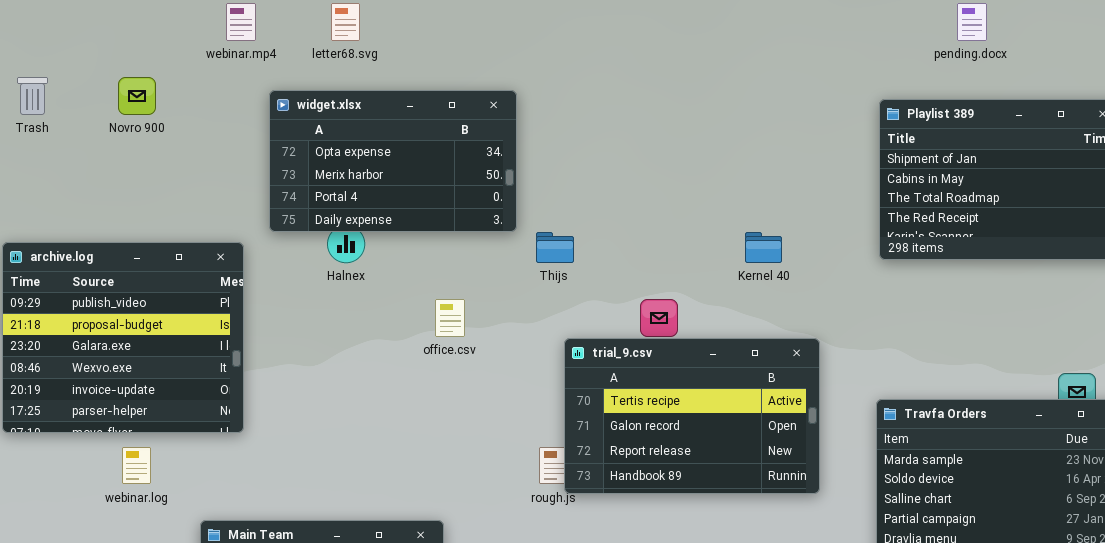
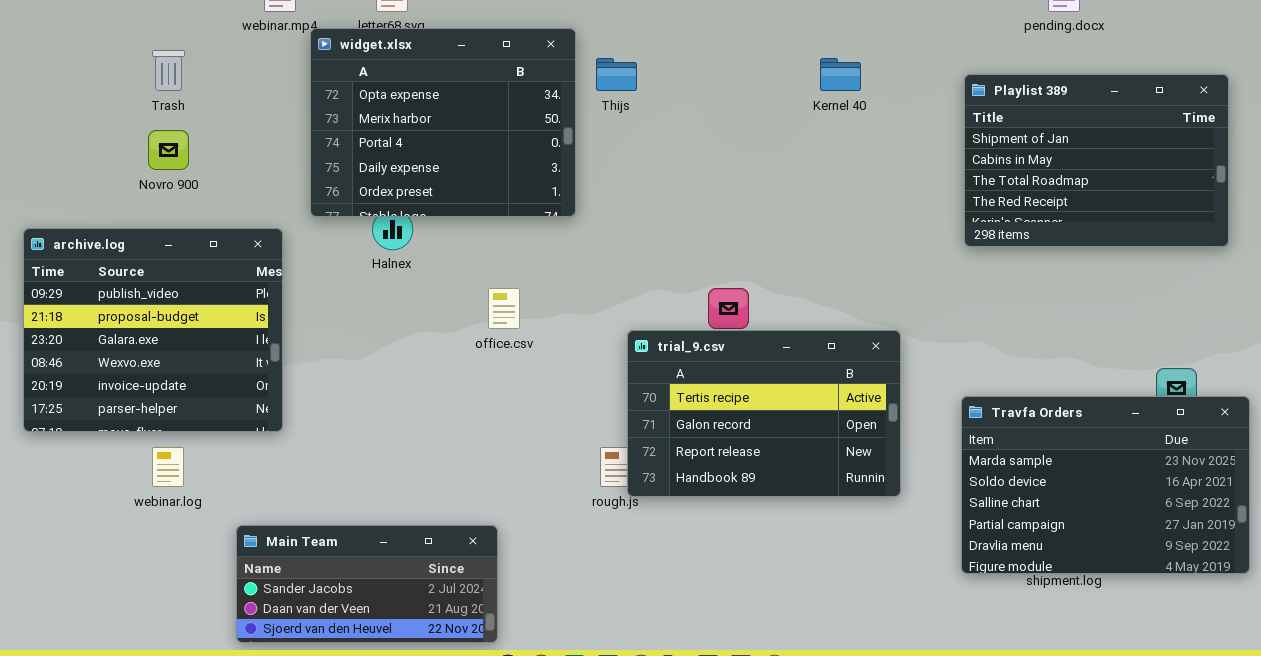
Trash: [17,77,48,115] -> [152,50,185,91], moved
Novro 900: [118,77,156,115] -> [148,130,189,170], moved
widget.xlsx: [269,90,517,232] -> [310,28,576,217], resized
Thijs: [536,232,574,263] -> [596,58,637,91], moved
Kernel 40: [745,232,782,263] -> [820,58,861,91], moved

